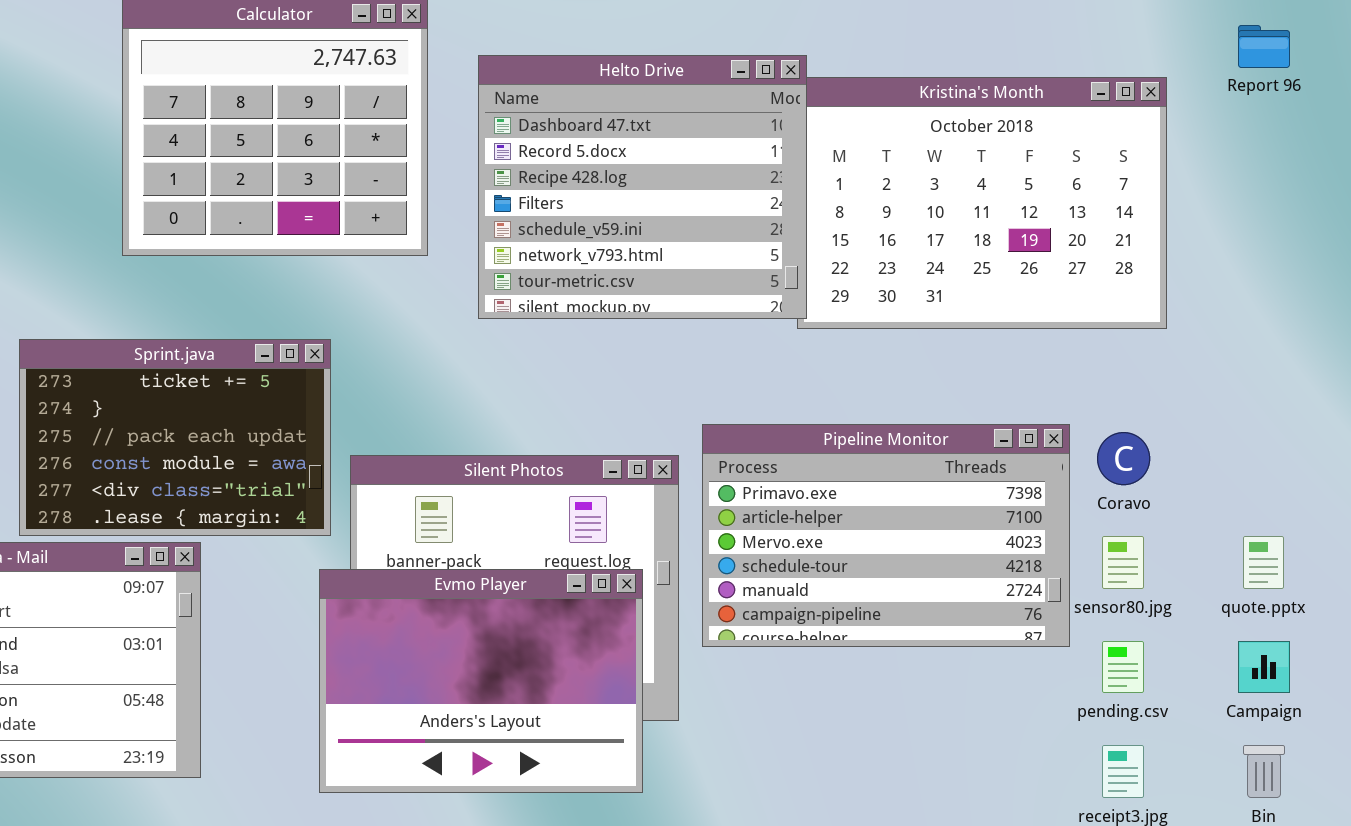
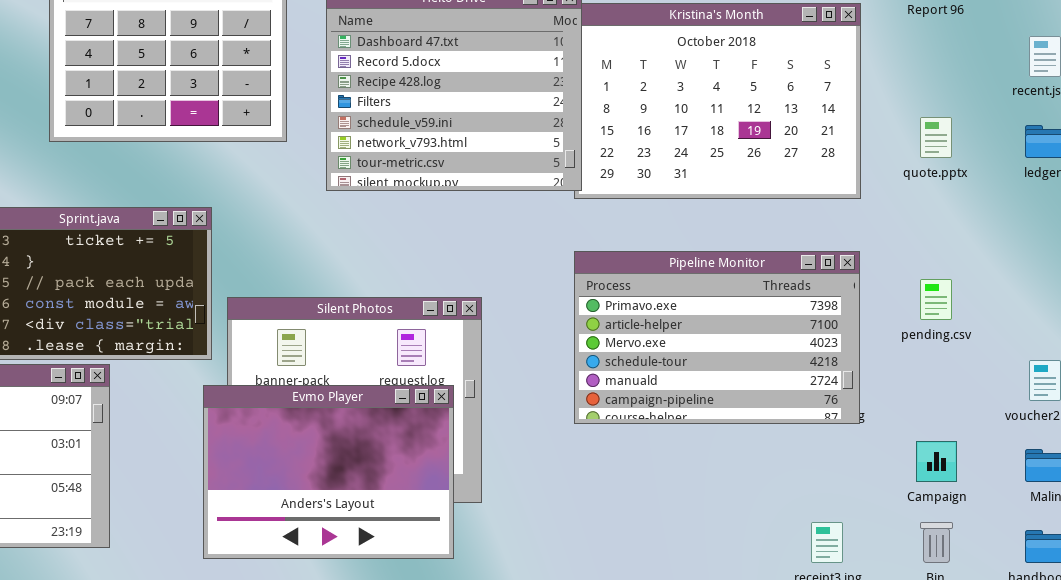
Pipeline Monitor: [702,424,1070,647] -> [574,251,860,424], moved
quote.pptx: [1243,536,1284,589] -> [920,117,952,158], moved
pending.csv: [1102,641,1144,693] -> [920,279,952,320], moved

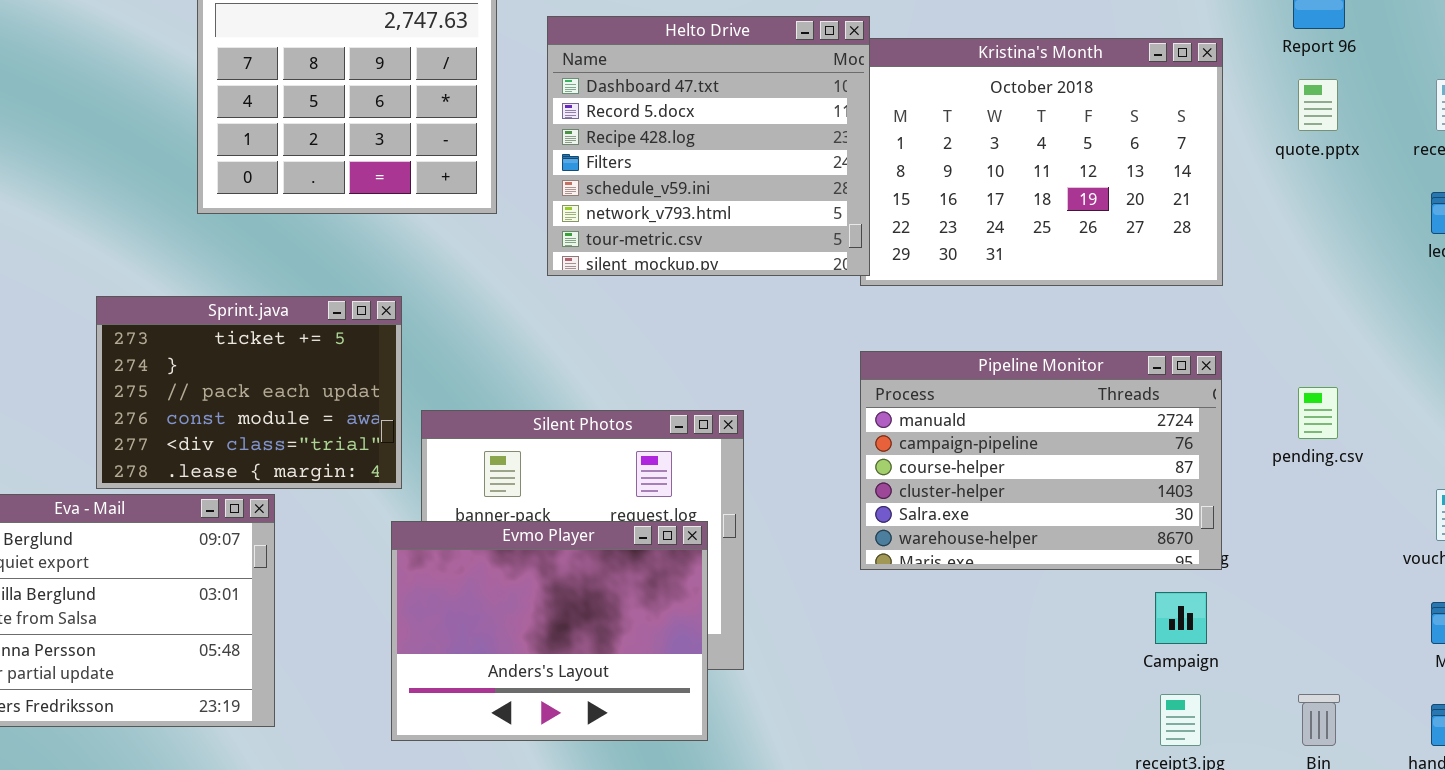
quote.pptx: [920,117,952,158] -> [1298,79,1338,131], moved
Pipeline Monitor: [574,251,860,424] -> [860,351,1222,570], scrolled down 4 rows
Campaign: [916,441,957,482] -> [1155,592,1207,644], moved

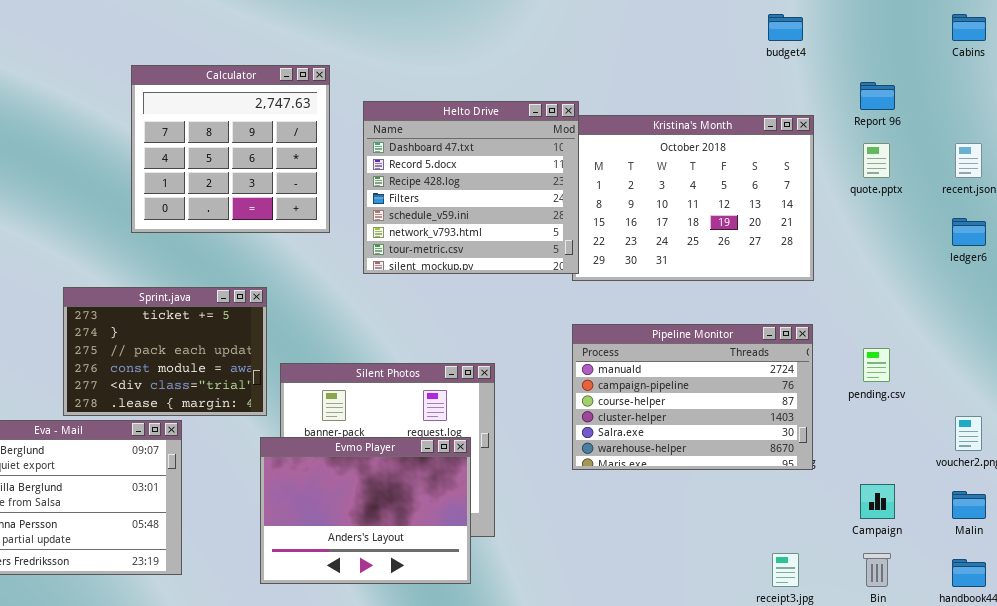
Campaign: [1155,592,1207,644] -> [860,484,895,519], moved

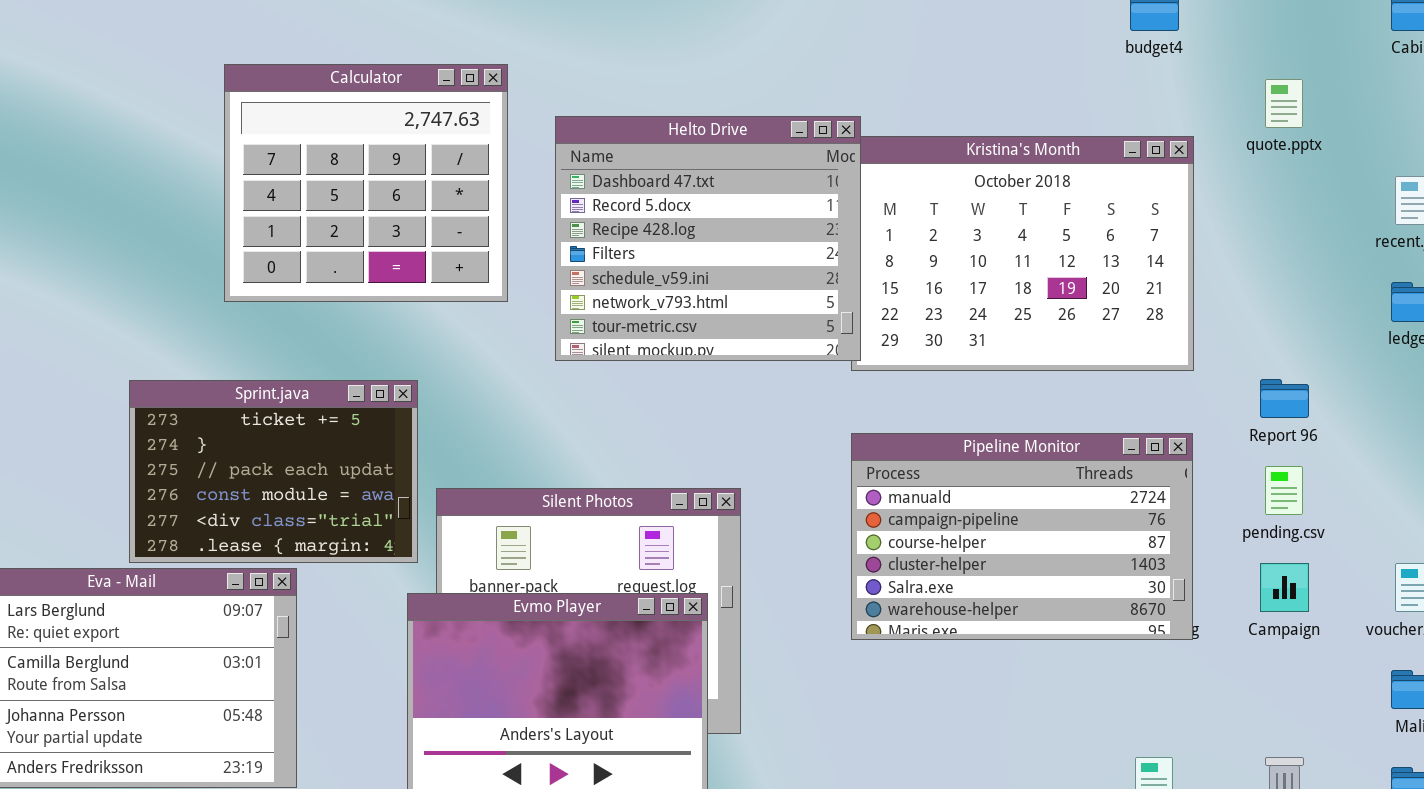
Report 96: [860,82,895,110] -> [1260,379,1309,418], moved
quote.pptx: [863,143,890,178] -> [1265,79,1303,128], moved
Campaign: [860,484,895,519] -> [1260,563,1309,612], moved

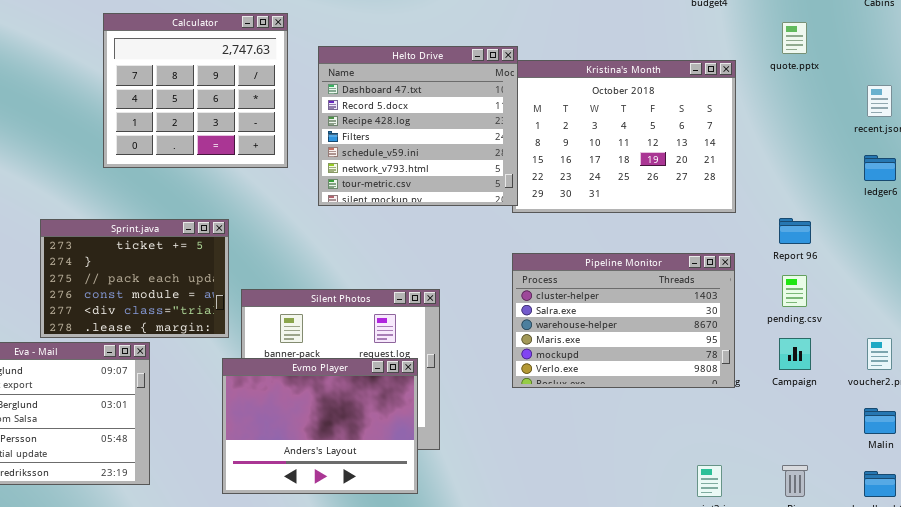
Pipeline Monitor: [851,433,1193,640] -> [512,253,735,388], scrolled down 3 rows

